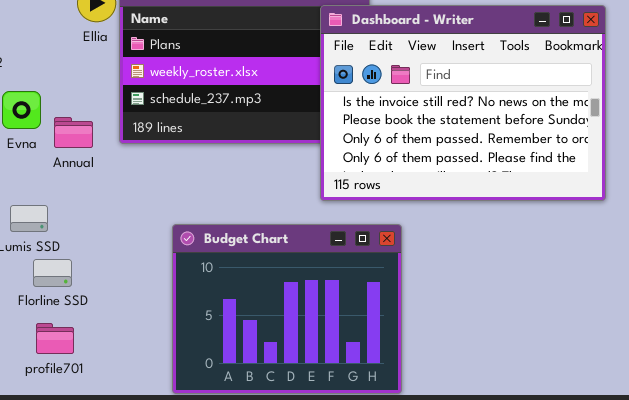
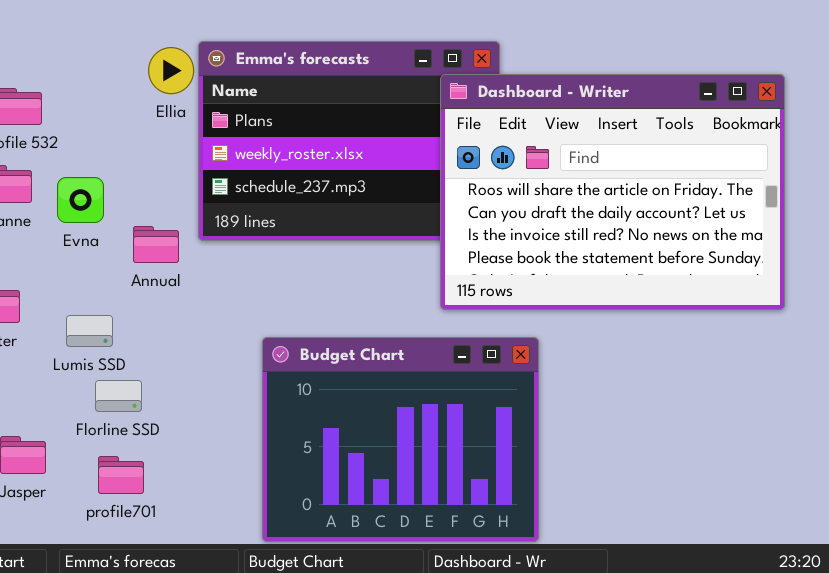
Dashboard - Writer: [320,5,606,201] -> [440,74,785,310], scrolled up 2 rows
Annual: [54,117,93,148] -> [133,226,179,263], moved

